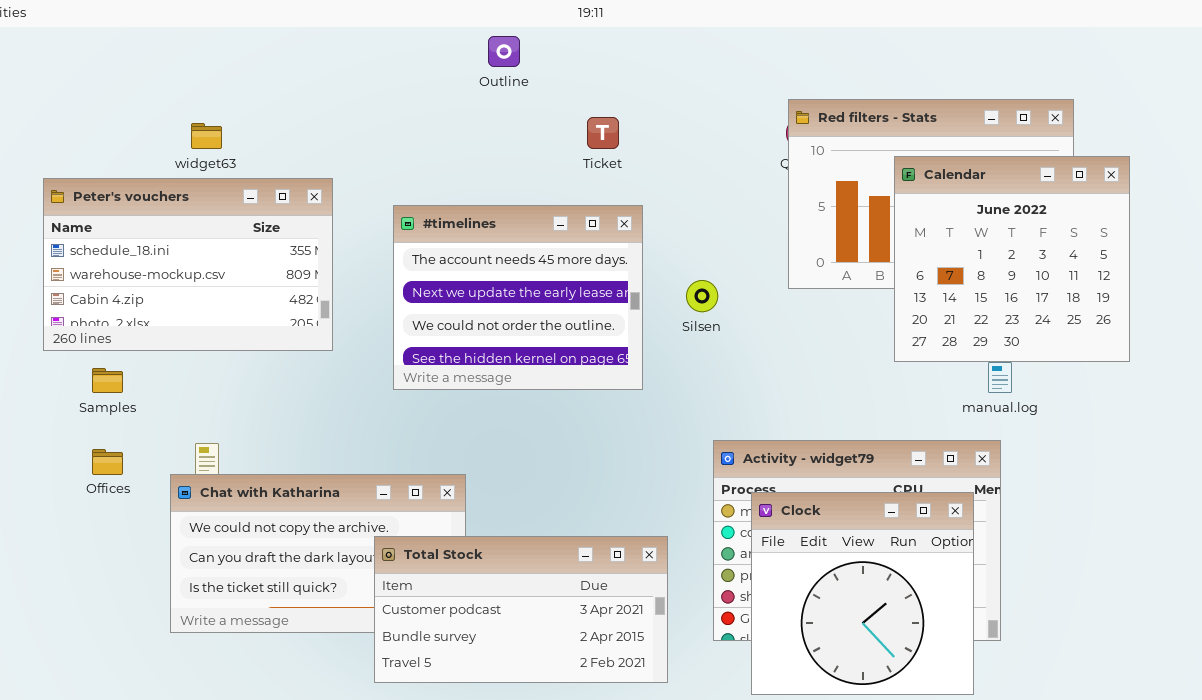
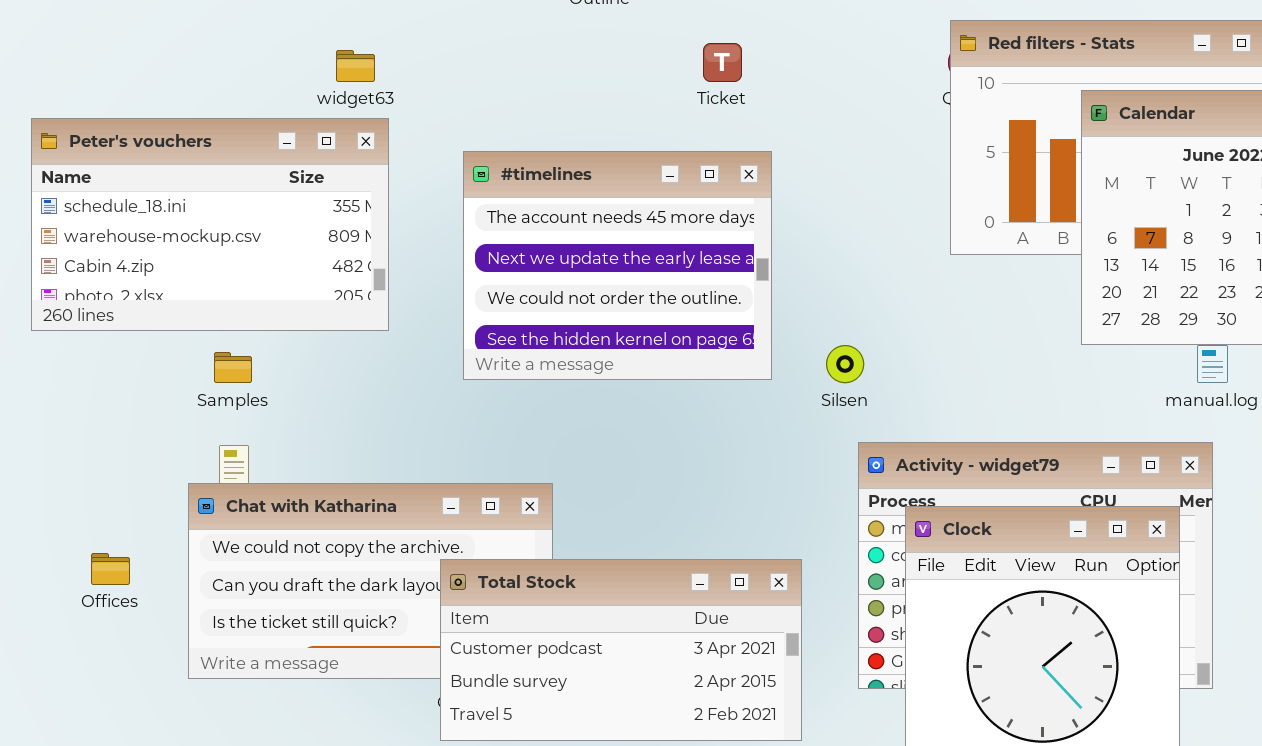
widget63: [191,123,222,149] -> [336,50,375,82], moved
Silsen: [686,280,718,312] -> [826,345,864,383], moved
Samples: [92,368,123,393] -> [214,352,252,383], moved
Offices: [92,449,123,475] -> [91,553,130,585], moved

